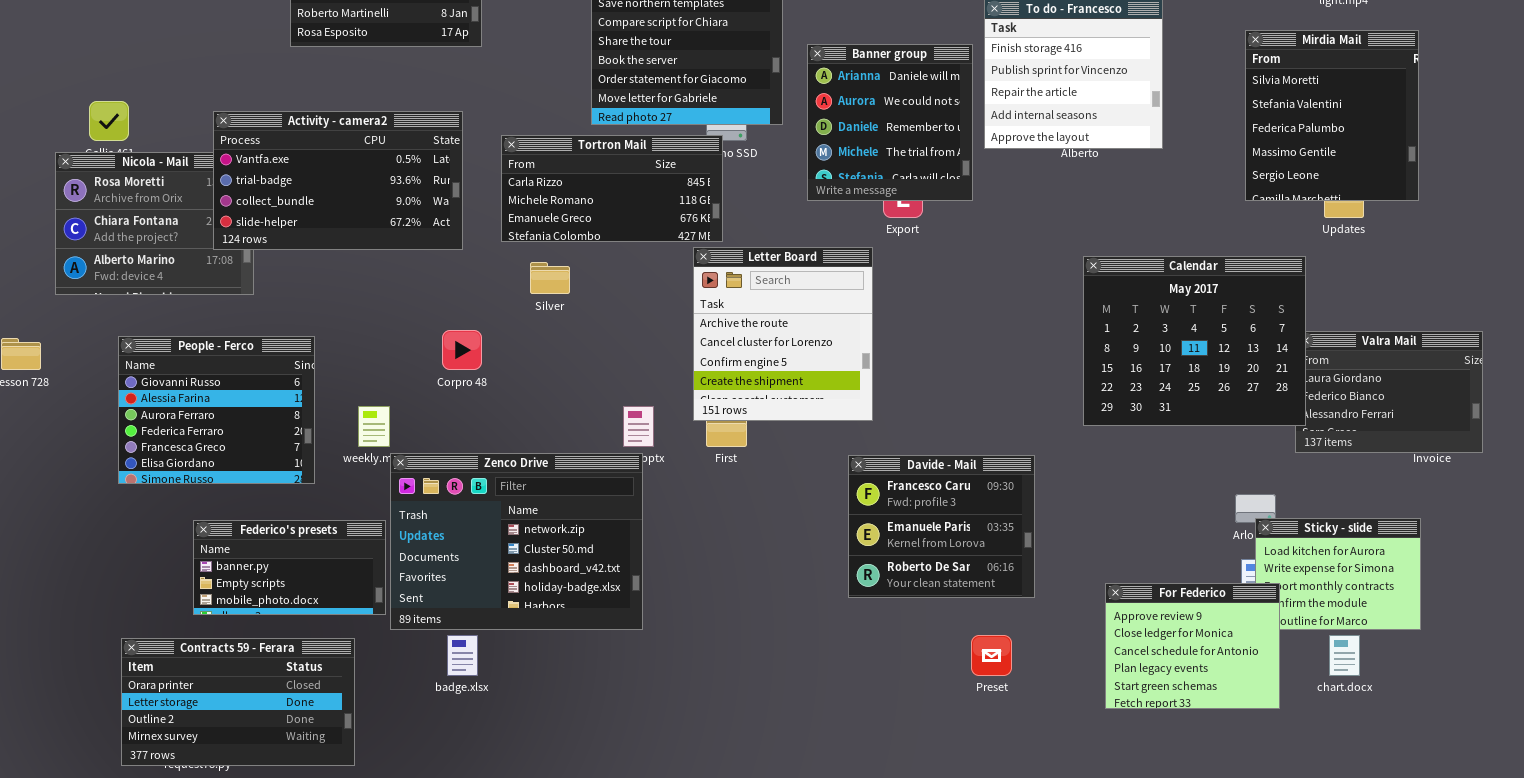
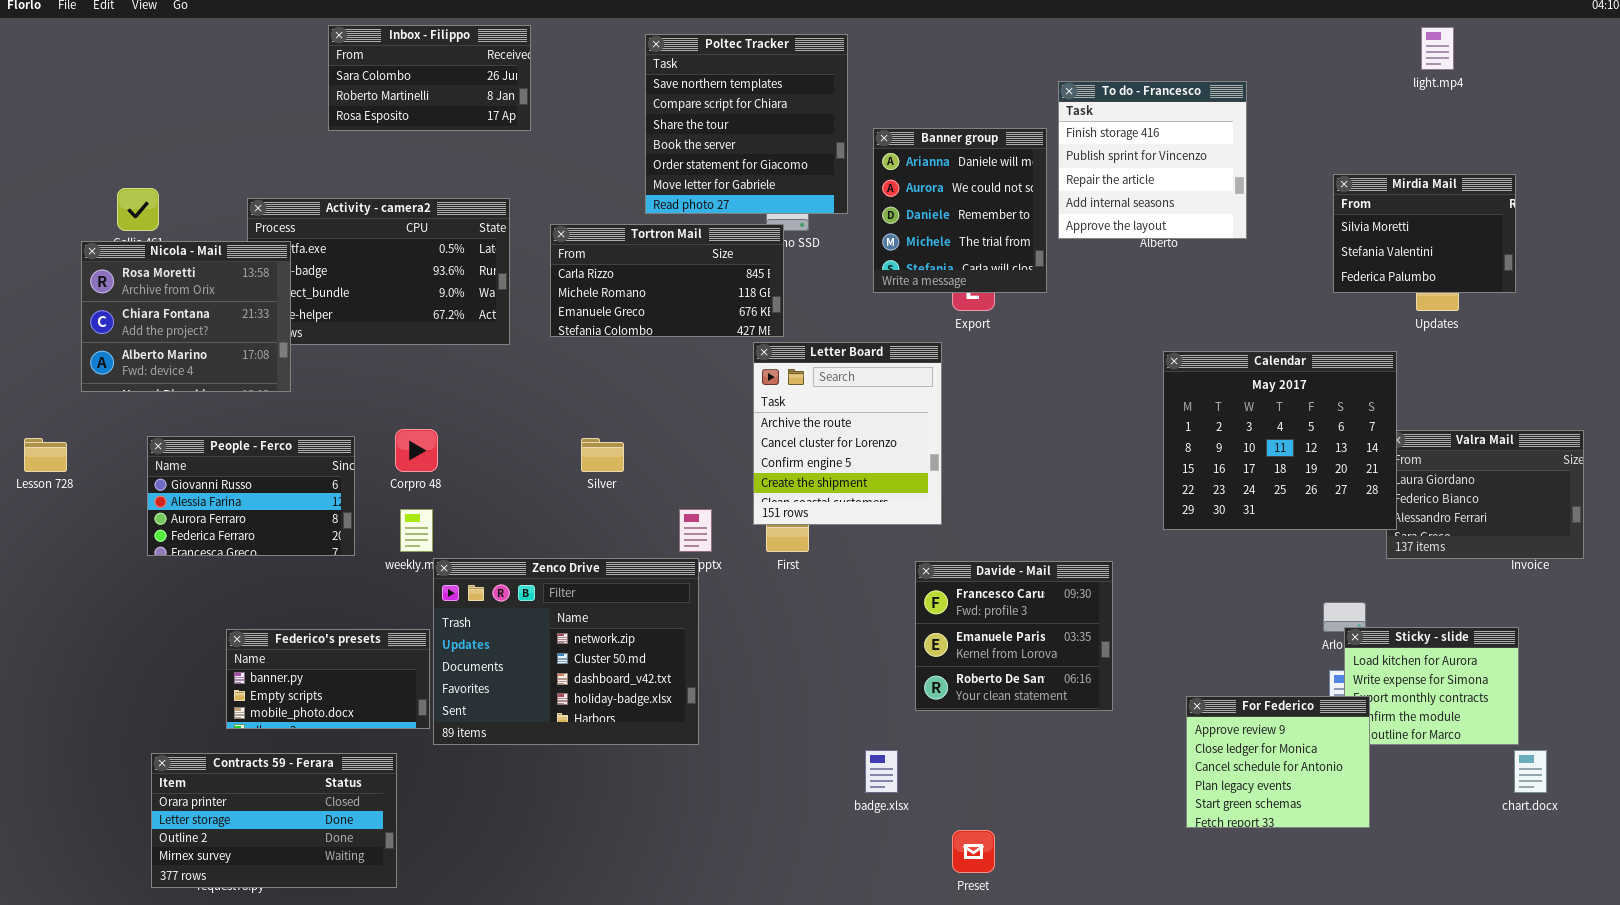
Mirdia Mail: [1245,30,1419,201] -> [1333,174,1516,293], resized
Nicola - Mail: [55,152,254,295] -> [81,241,291,392], raised
Silver: [530,262,570,294] -> [581,438,624,472], moved
Corpro 48: [442,330,482,370] -> [395,429,438,472], moved
People - Ferco: [118,336,315,484] -> [147,436,355,556], resized
badge.xlsx: [447,635,478,676] -> [865,750,898,793], moved
Preset: [971,635,1012,676] -> [952,830,995,873], moved
chart.docx: [1329,635,1360,676] -> [1514,750,1547,793], moved

